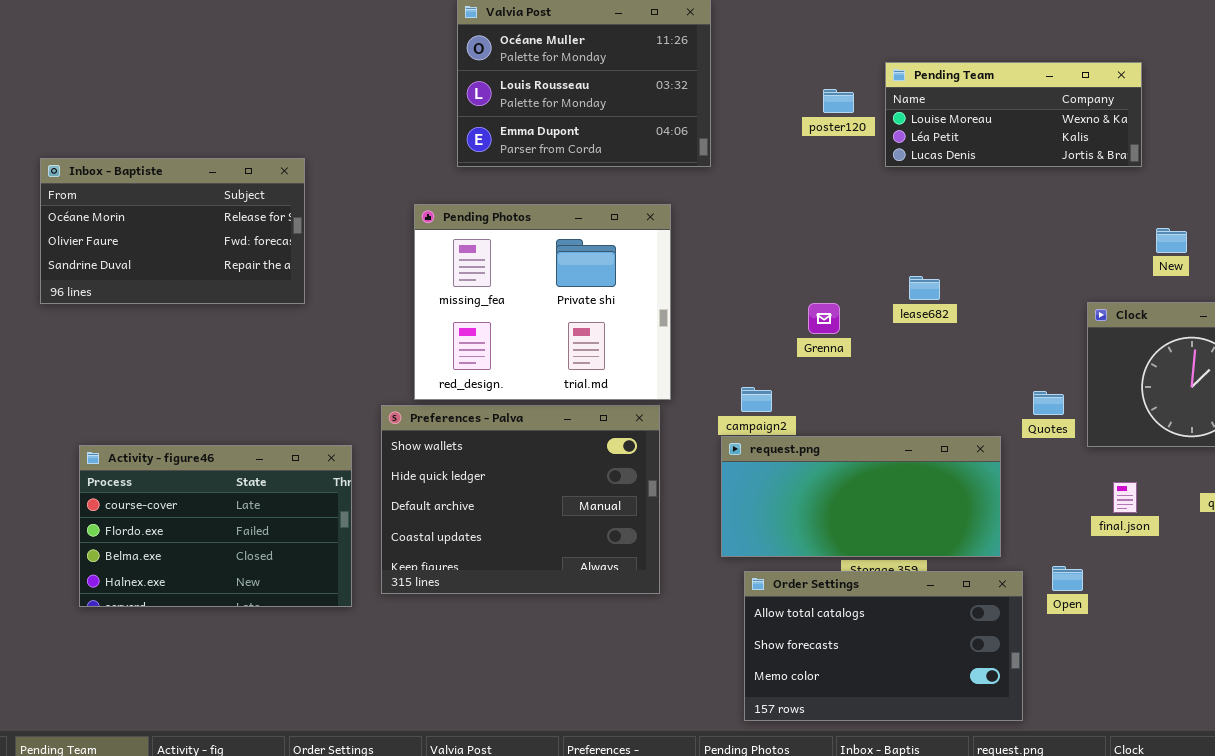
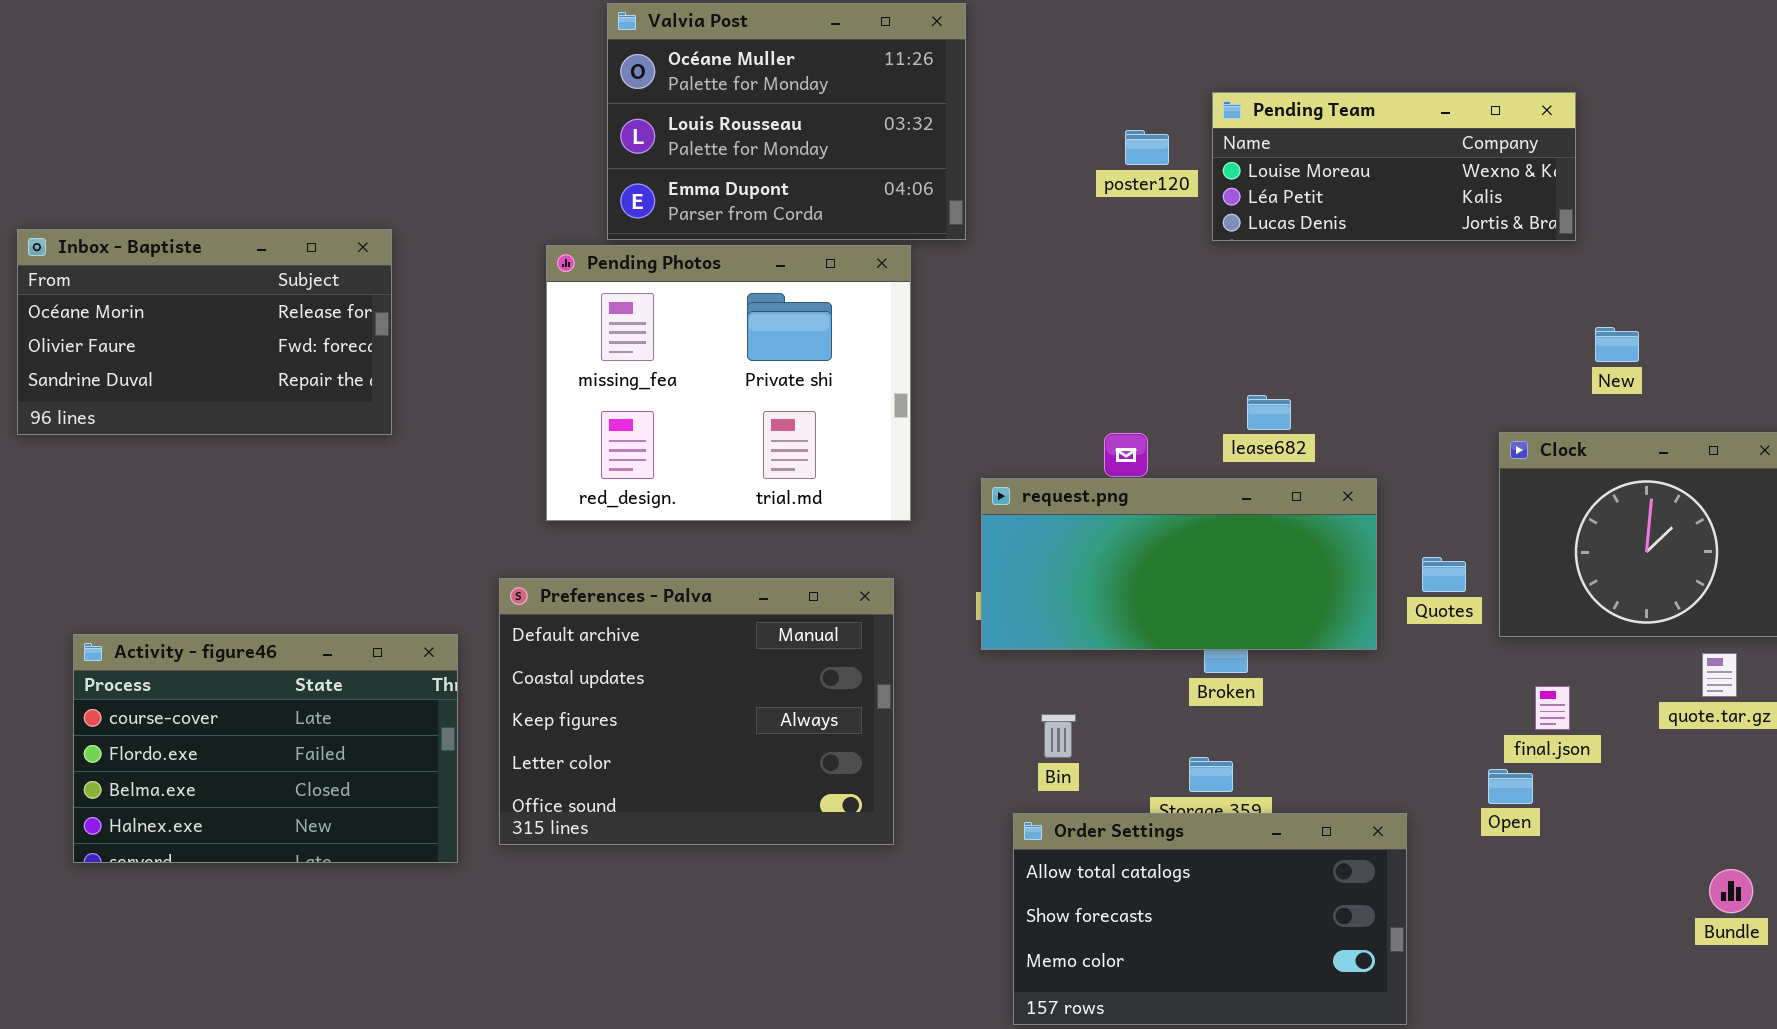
Pending Photos: [414,204,671,400] -> [546,245,911,521], moved
Preferences - Palva: [381,405,660,594] -> [499,578,894,845], scrolled down 2 rows
request.png: [721,436,1001,557] -> [981,478,1377,650], moved
Open: [1052,566,1083,591] -> [1488,769,1533,804], moved

